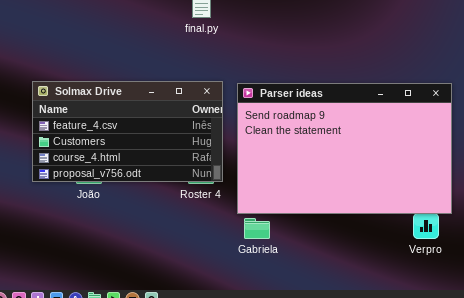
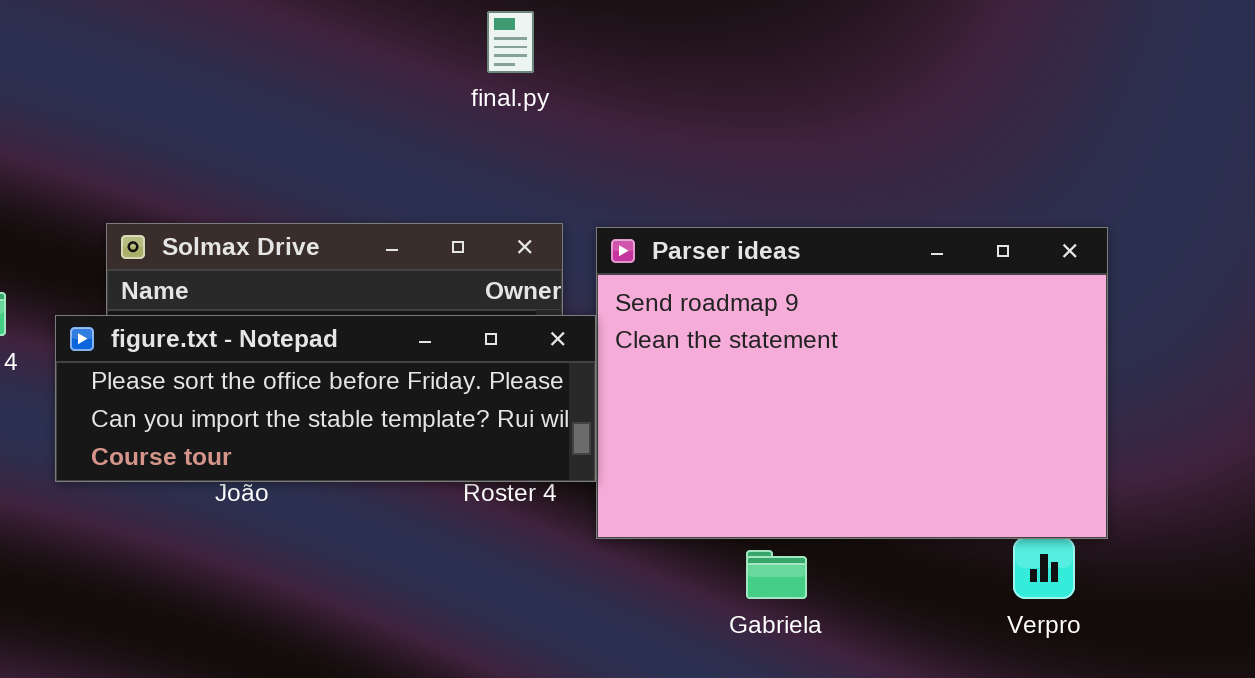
figure.txt - Notepad: none -> [55,315,596,482], opened
Gabriela: [244,218,270,239] -> [746,550,807,599], moved

